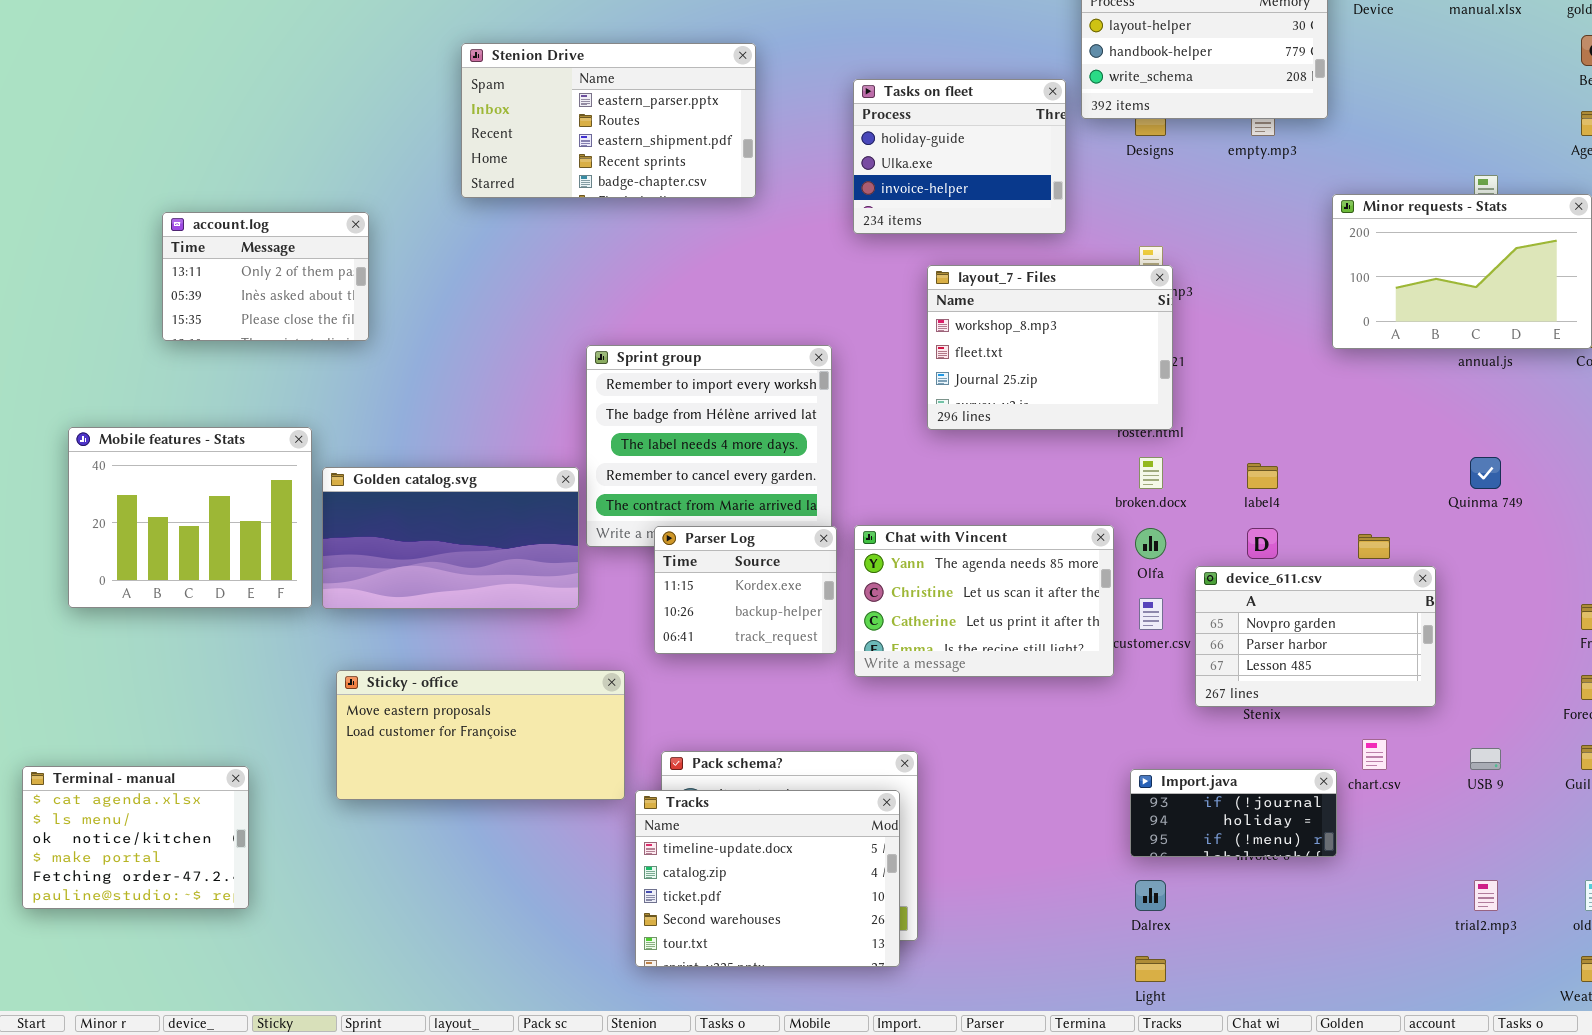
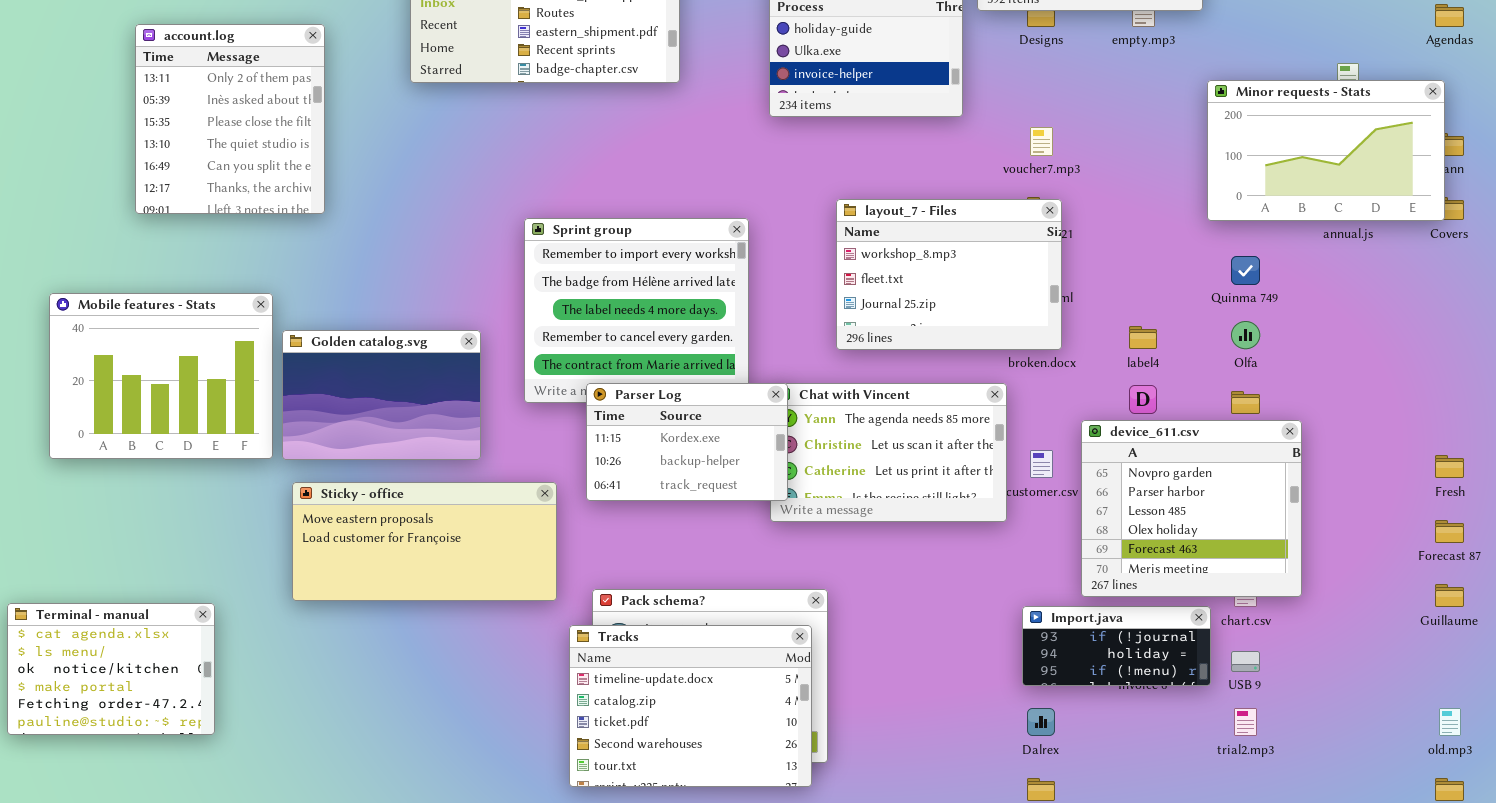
account.log: [162,212,369,341] -> [135,24,325,214], resized
layout_7 - Files: [927,265,1173,430] -> [836,199,1062,350], moved
Quinma 749: [1470,457,1501,489] -> [1231,256,1260,285], moved
Golden catalog.svg: [322,467,579,609] -> [282,330,481,460], resized
Parser Log: [654,526,837,654] -> [586,383,788,501], resized
Olfa: [1135,528,1166,559] -> [1231,321,1260,349], moved
device_611.csv: [1195,566,1436,707] -> [1081,420,1302,597], resized
Sticky - office: [336,670,625,800] -> [292,482,557,601], moved
USB 9: [1470,748,1501,770] -> [1231,651,1260,672], moved
trial2.mp3: [1474,880,1498,911] -> [1234,708,1257,736], moved

